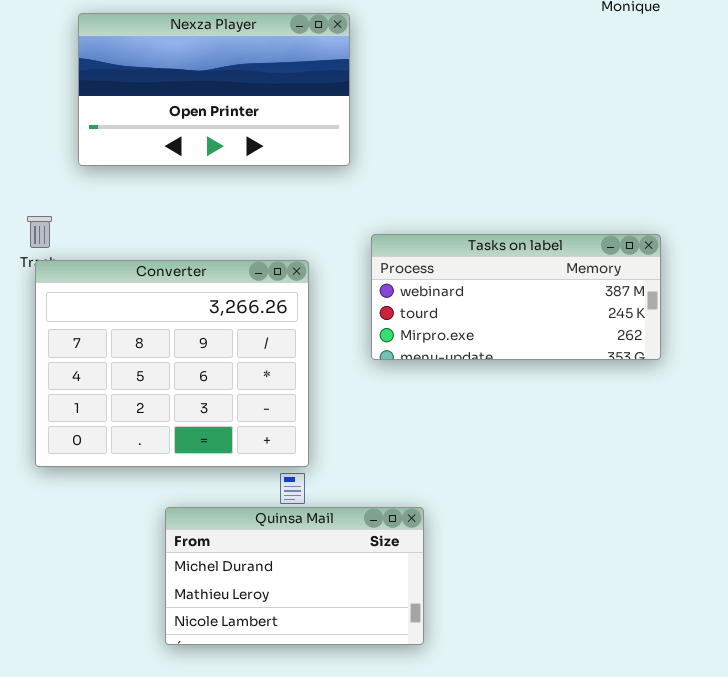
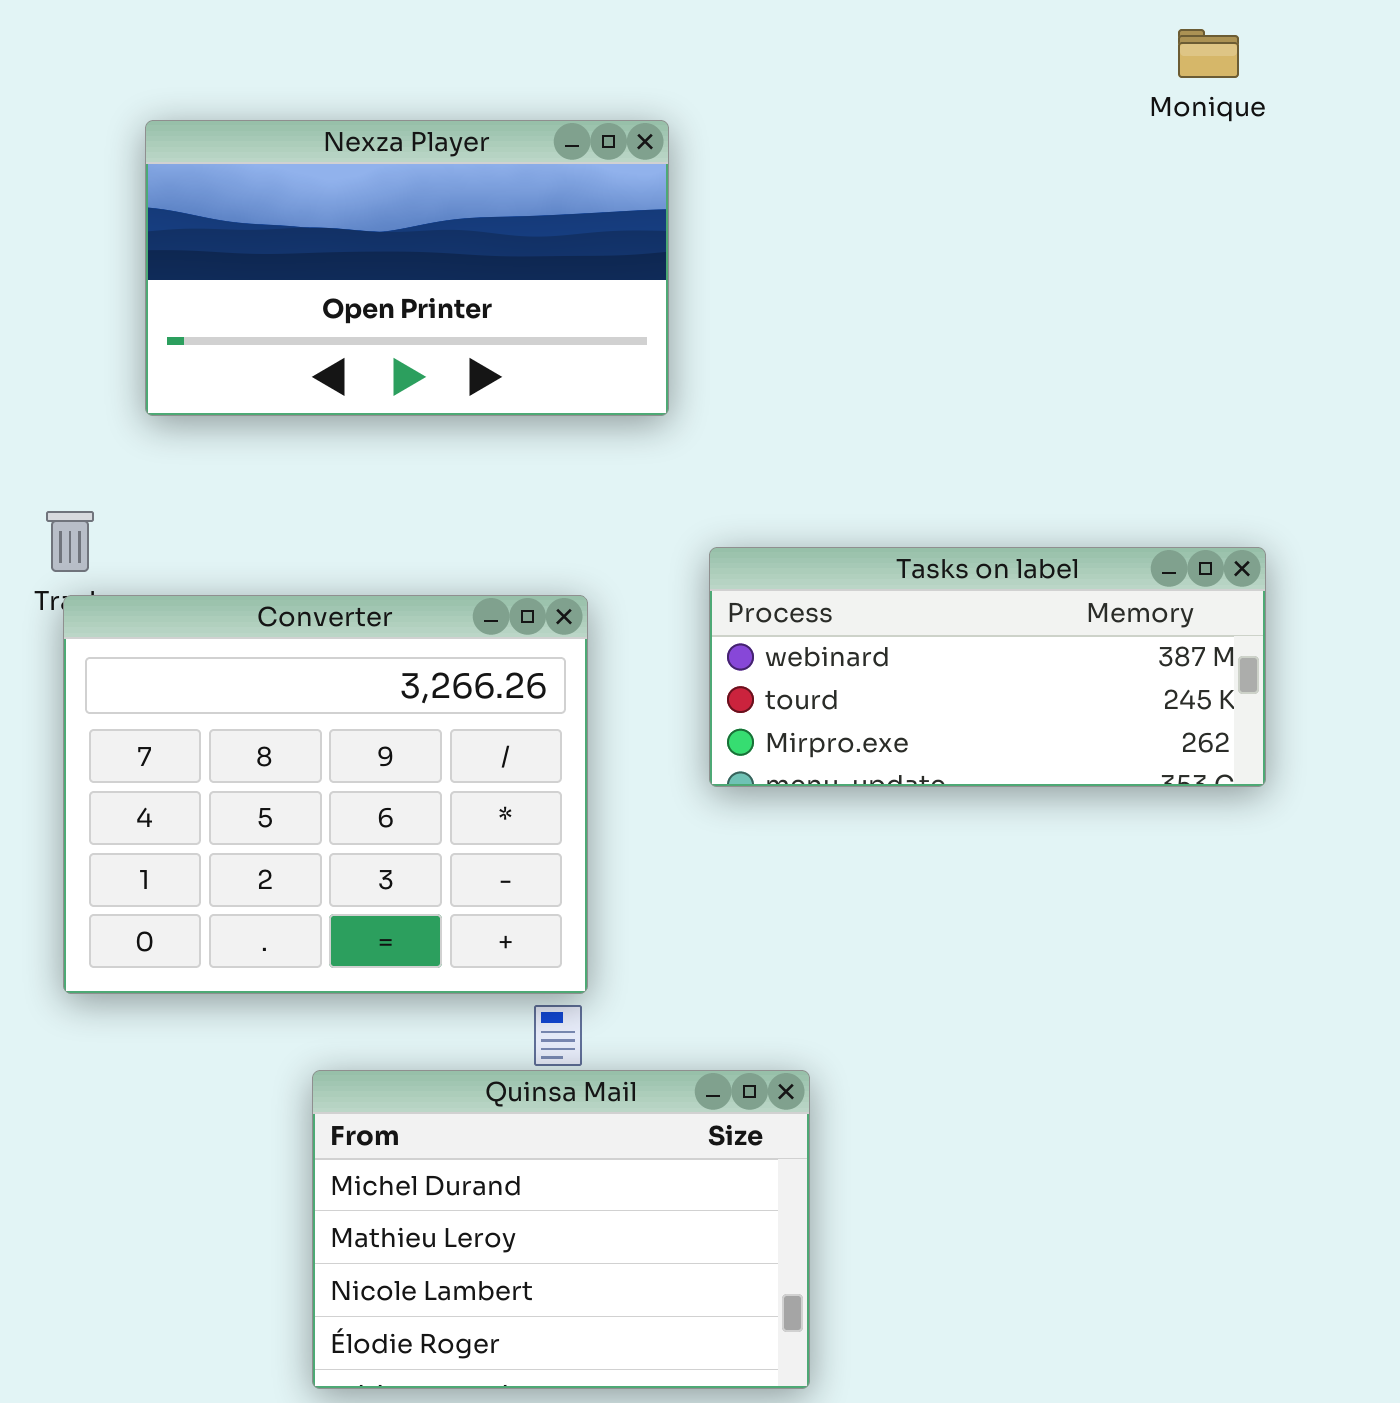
Quinsa Mail: [165,507,424,645] -> [312,1070,810,1389], resized

